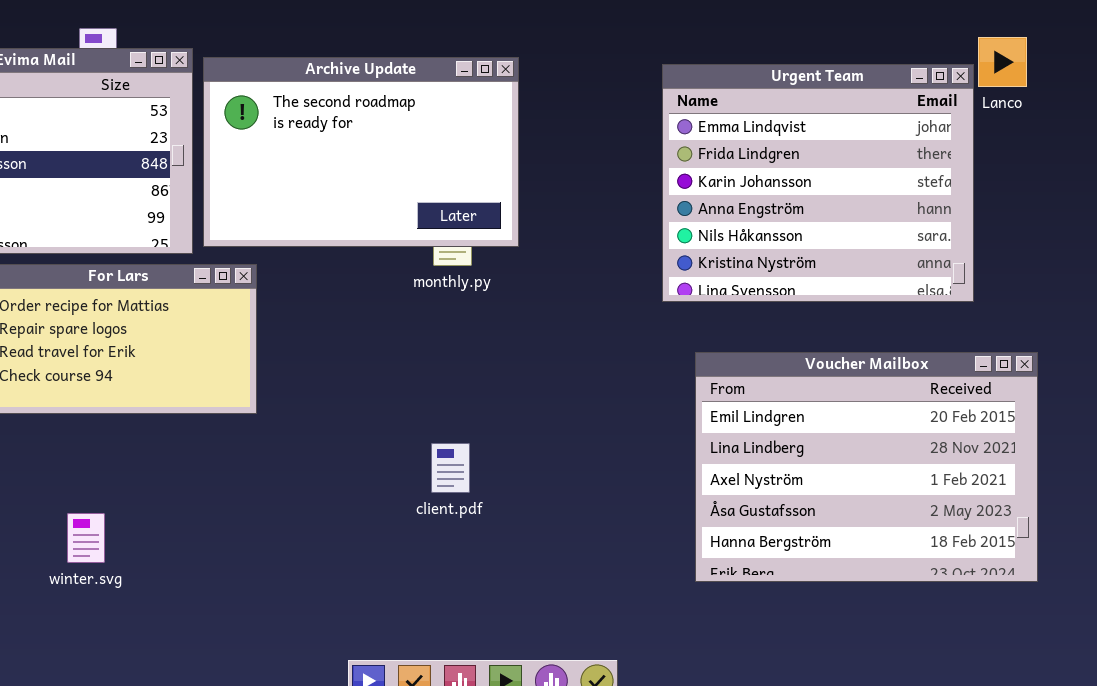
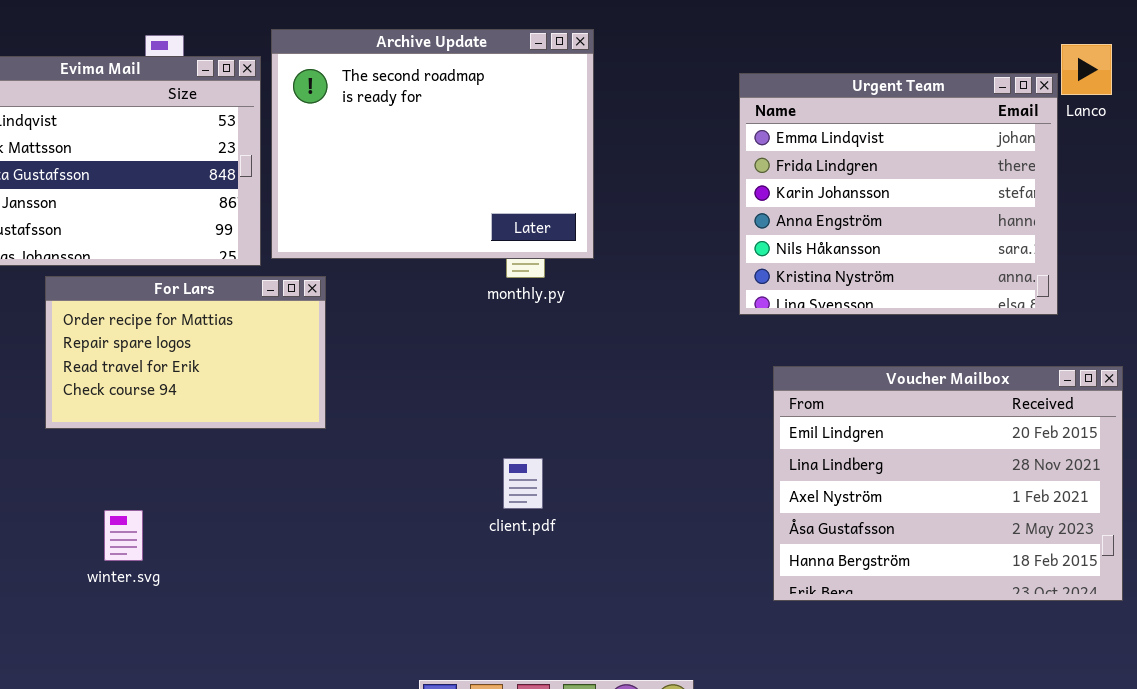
Archive Update: [203,57,519,247] -> [271,29,594,259], resized
winter.svg: [67,513,105,563] -> [104,510,143,561], moved

